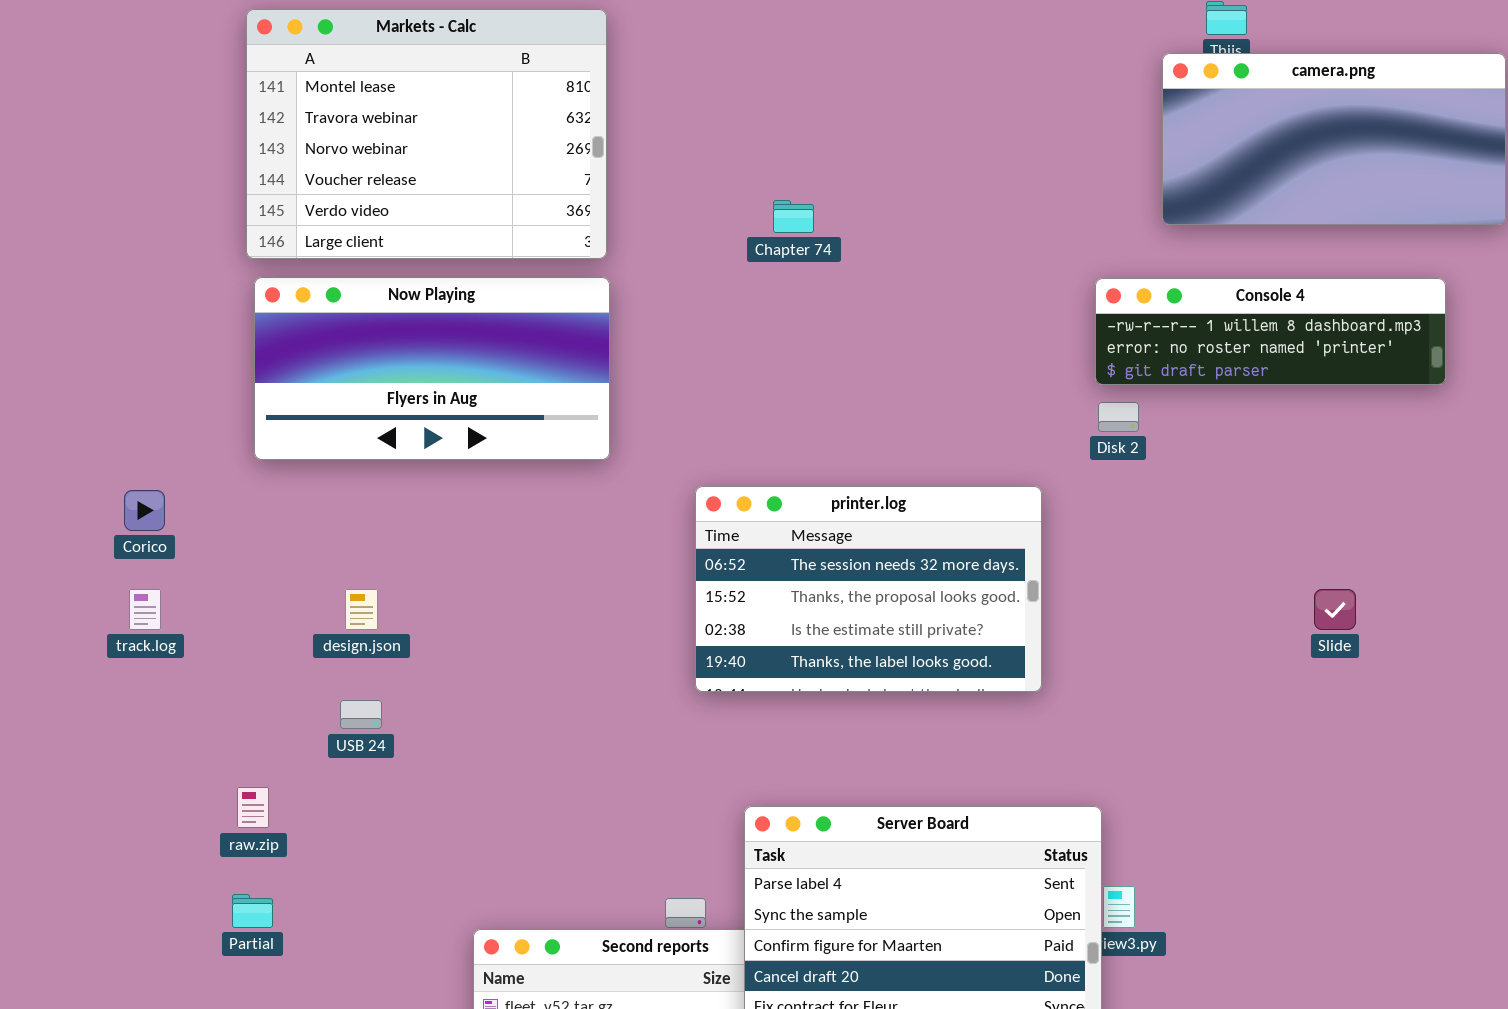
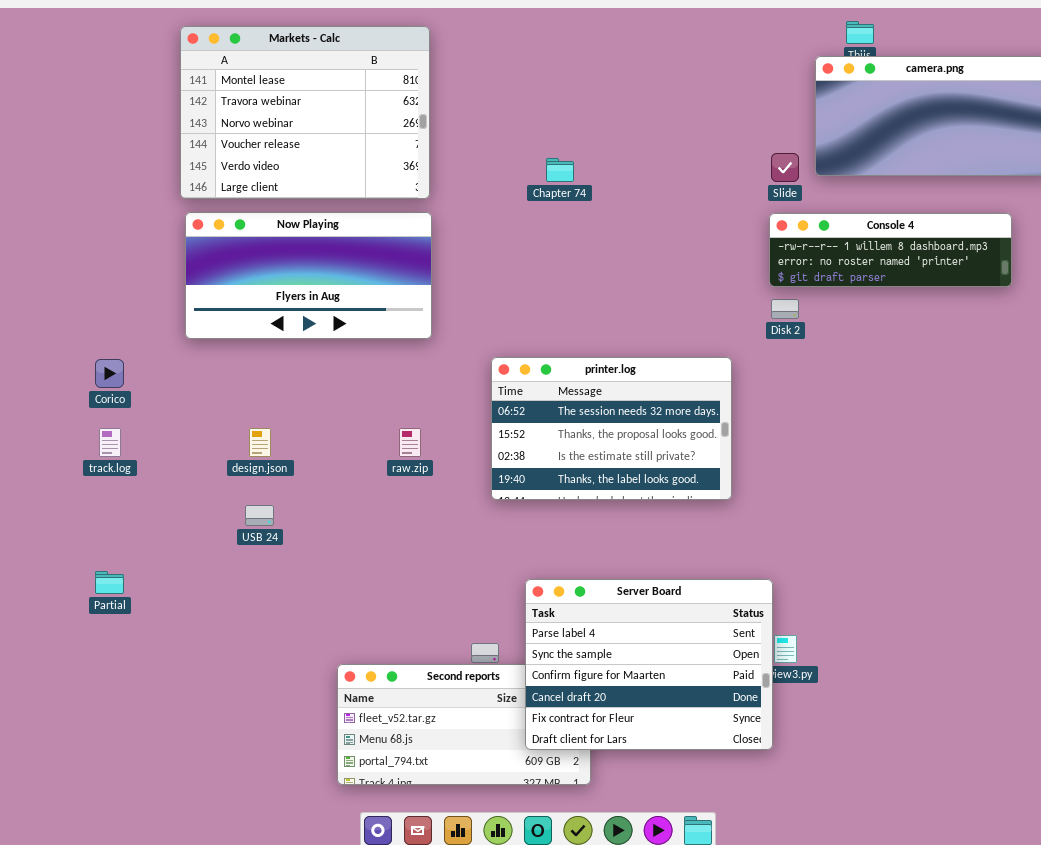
Slide: [1314,589,1356,630] -> [771,153,799,182], moved
raw.zip: [237,787,269,828] -> [399,428,421,457], moved
Partial: [232,894,273,928] -> [95,571,124,594], moved

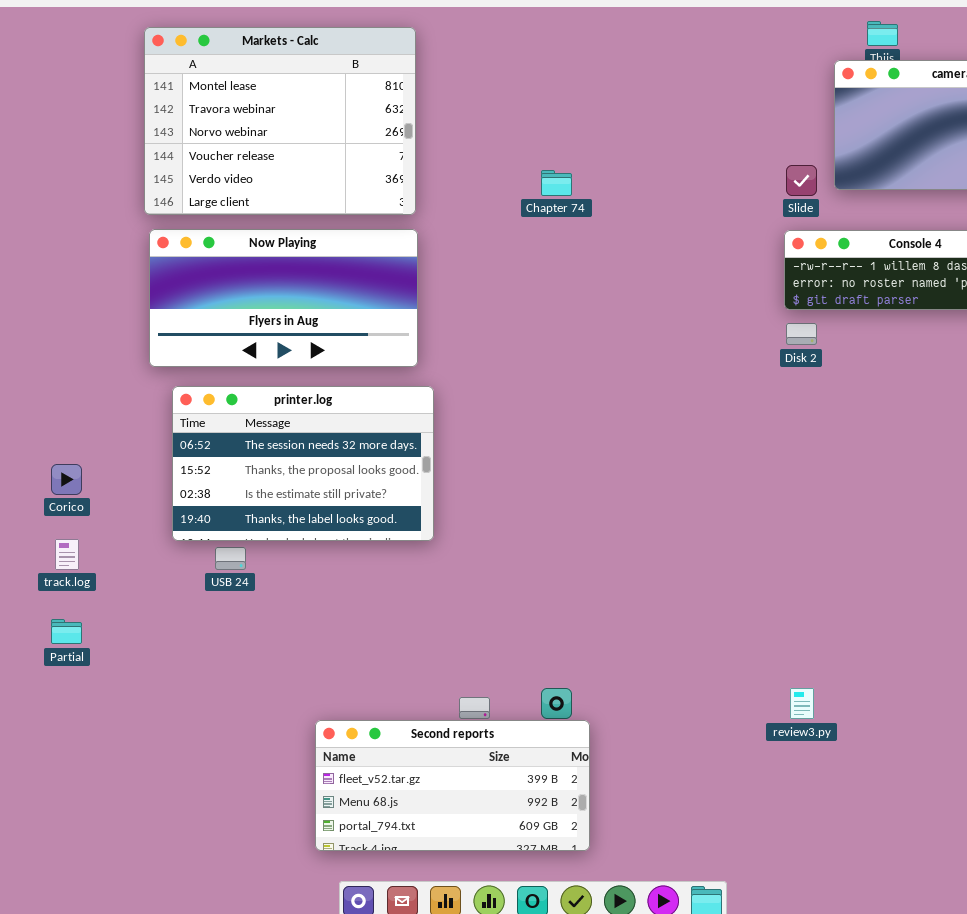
printer.log: [491,357,732,500] -> [172,386,434,541], moved
Corico: [95,359,124,388] -> [51,464,82,495], moved
track.log: [99,428,121,457] -> [55,539,79,570], moved
Server Board: [525,579,773,750] -> none, closed

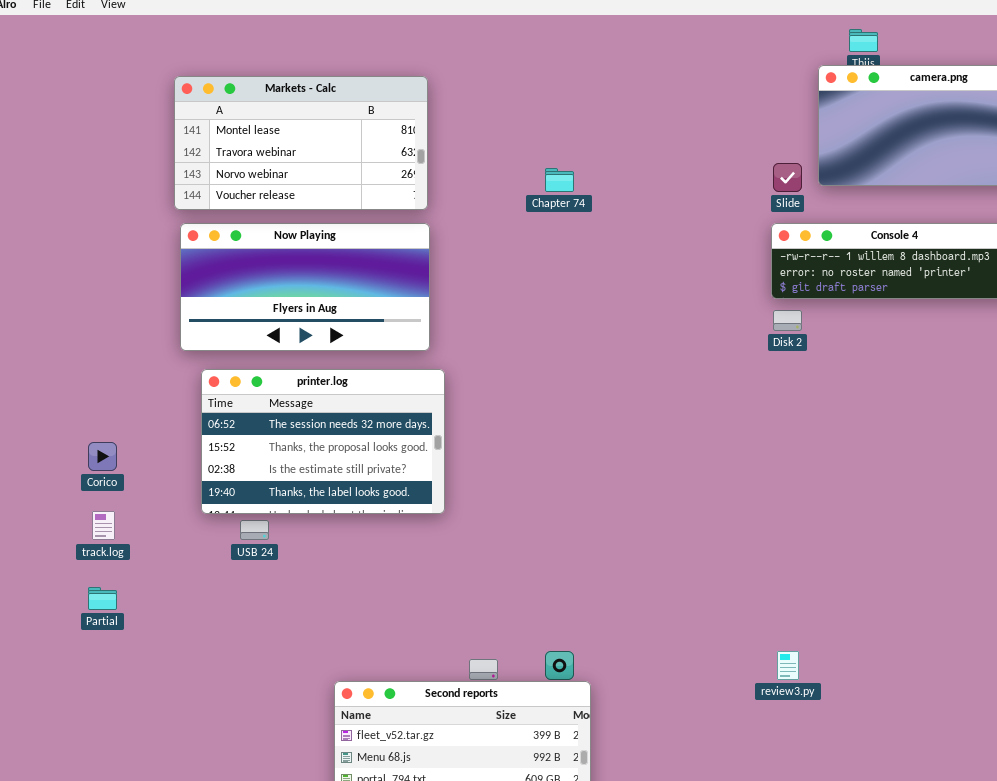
Markets - Calc: [144,27,416,215] -> [174,76,428,210], resized

